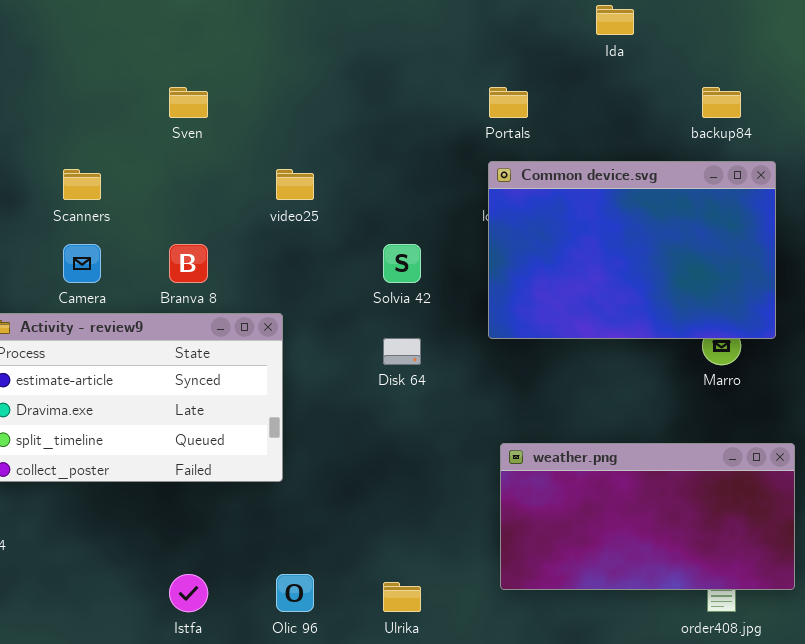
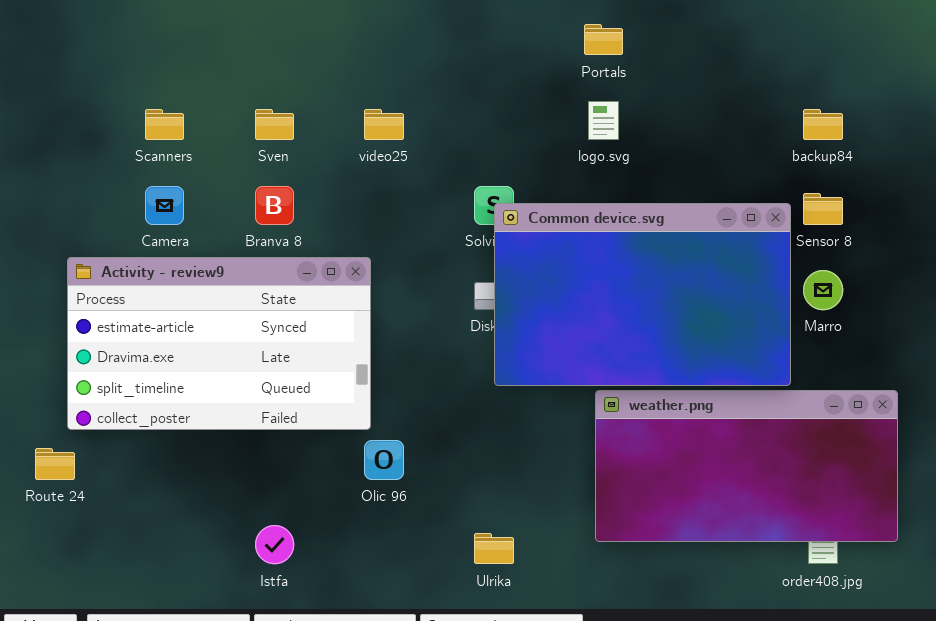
Sven: [169,87,208,118] -> [255,109,294,140], moved
backup84: [702,87,741,118] -> [803,109,843,140], moved
Common device.svg: [488,161,776,339] -> [494,203,791,386], moved
Olic 96: [276,574,314,612] -> [364,440,404,480], moved

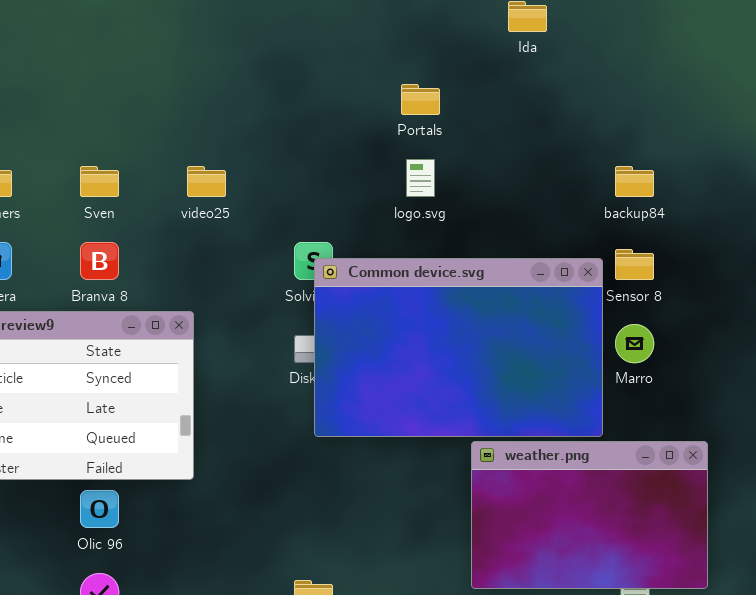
weather.png: [595,390,898,542] -> [471,441,708,589], resized
Olic 96: [364,440,404,480] -> [80,490,119,528], moved

